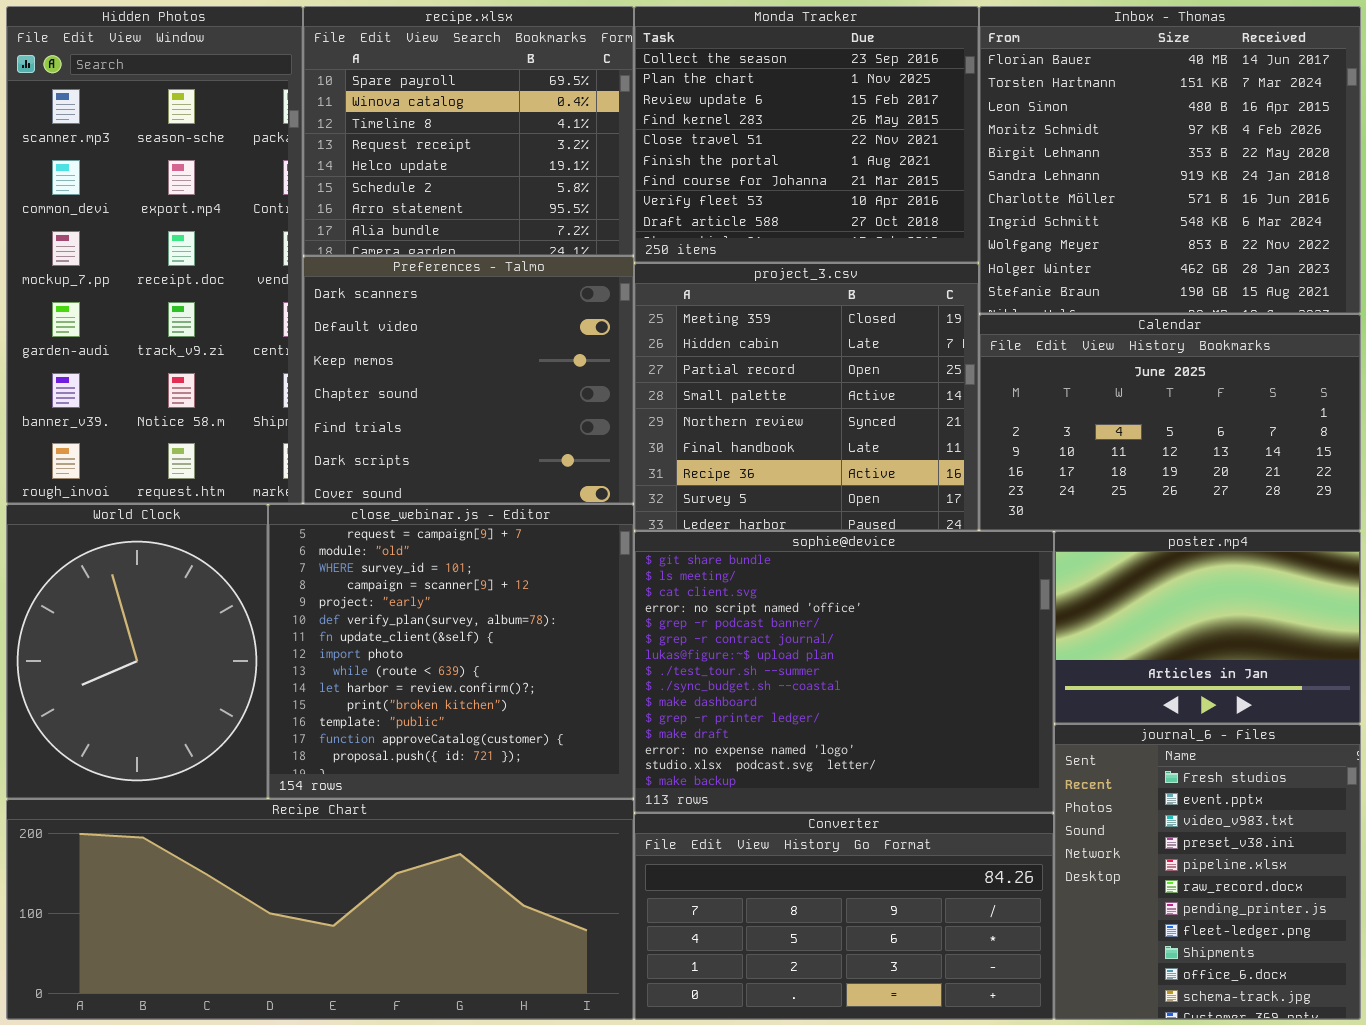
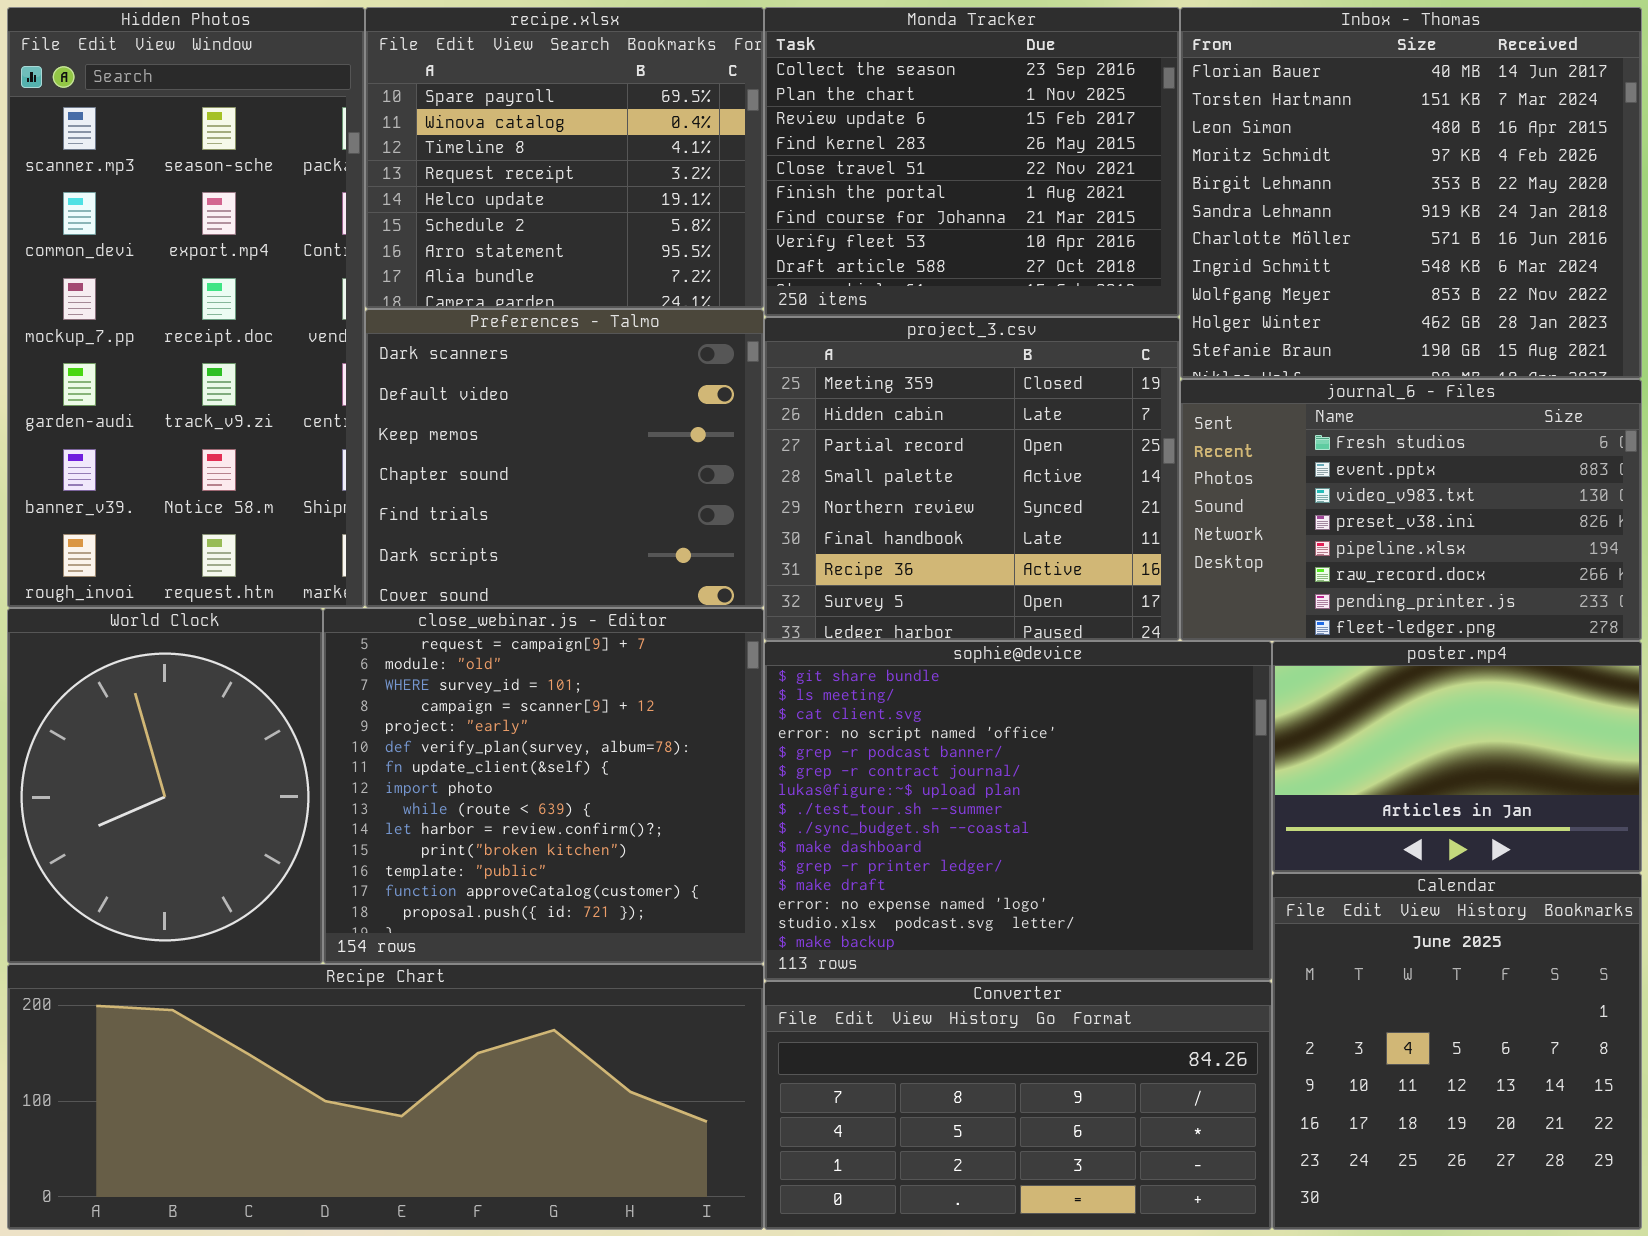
Calendar: [979,314,1361,531] -> [1272,873,1642,1230], moved, resized
journal_6 - Files: [1054,724,1361,1020] -> [1180,379,1642,641], moved, resized

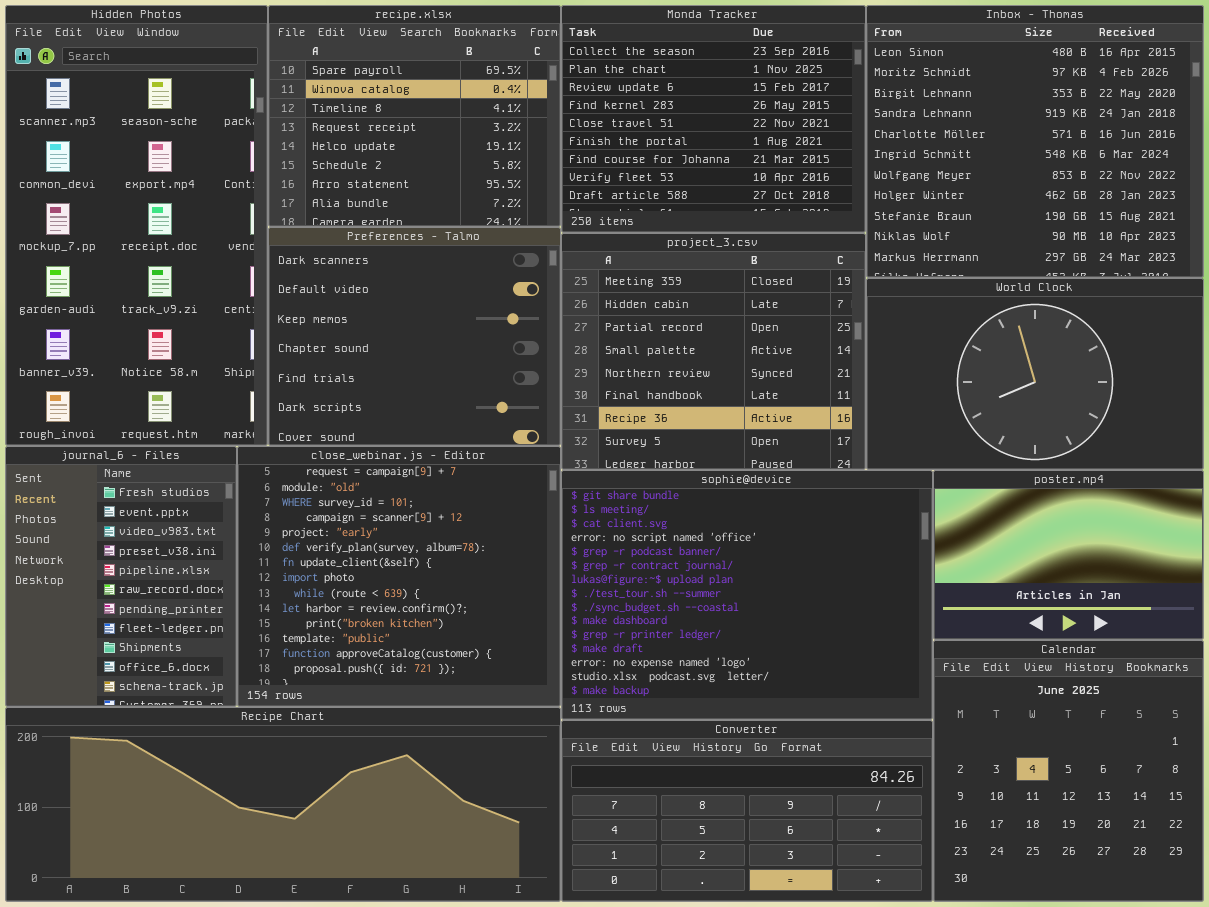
Inbox - Thomas: [1180,7,1642,379] -> [866,5,1204,278], scrolled down 2 rows
journal_6 - Files: [1180,379,1642,641] -> [5,446,237,707], moved, resized
World Clock: [7,608,323,964] -> [866,278,1204,470], moved, resized

